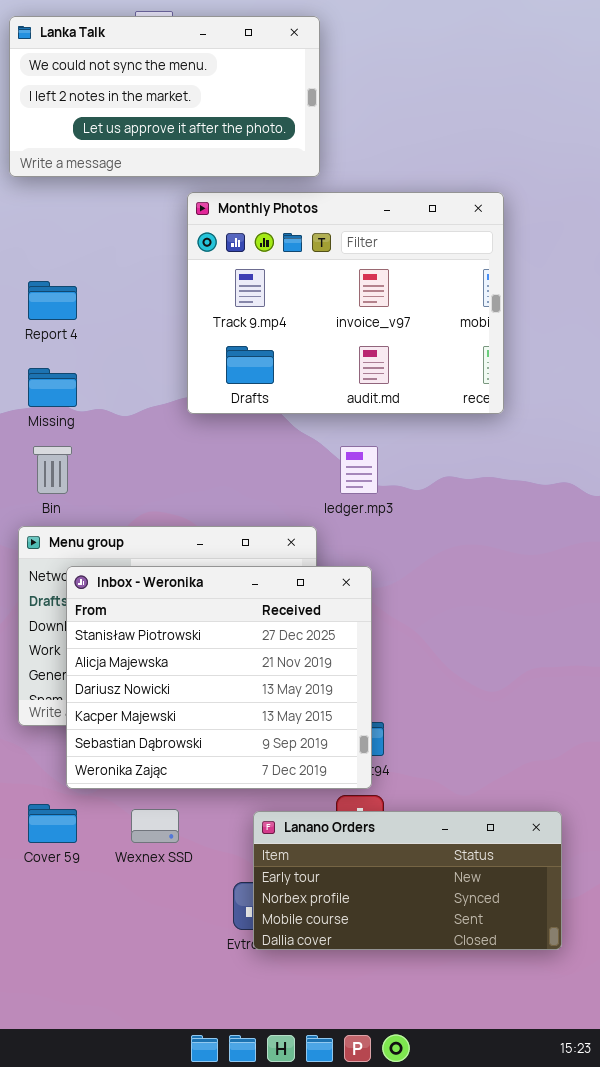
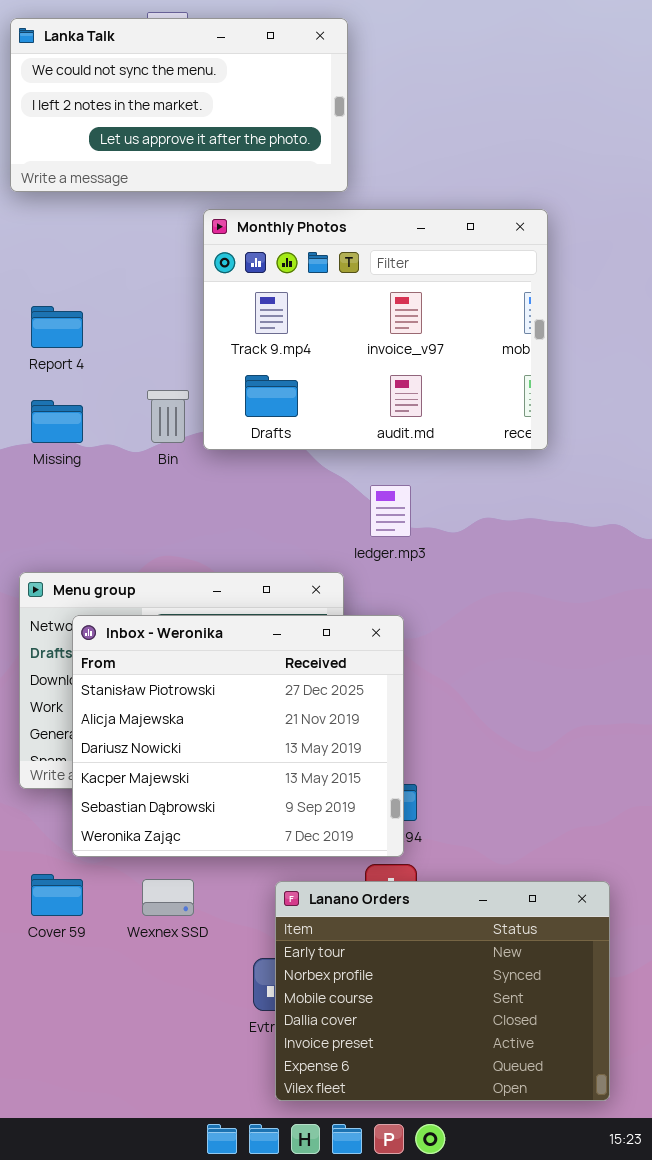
Bin: [33,446,72,494] -> [147,390,189,443], moved
Lanano Orders: [253,811,562,950] -> [275,881,610,1101], resized

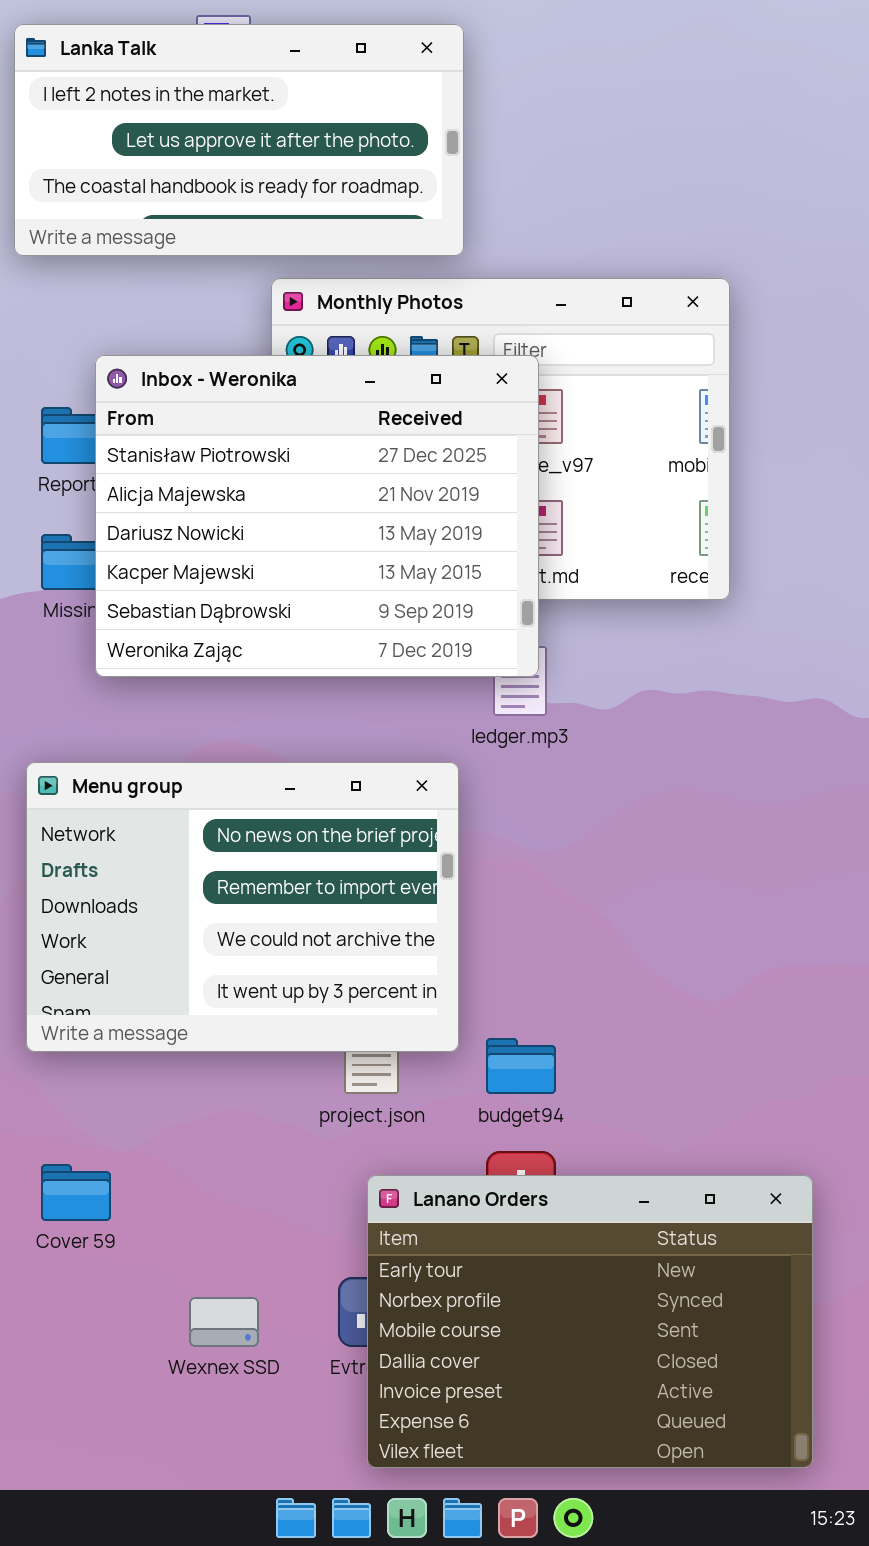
Lanka Talk: [10,18,348,192] -> [14,24,464,256], scrolled down 1 row
Inbox - Weronika: [72,615,404,857] -> [95,355,539,677], moved
Wexnex SSD: [142,879,194,916] -> [189,1297,259,1347], moved

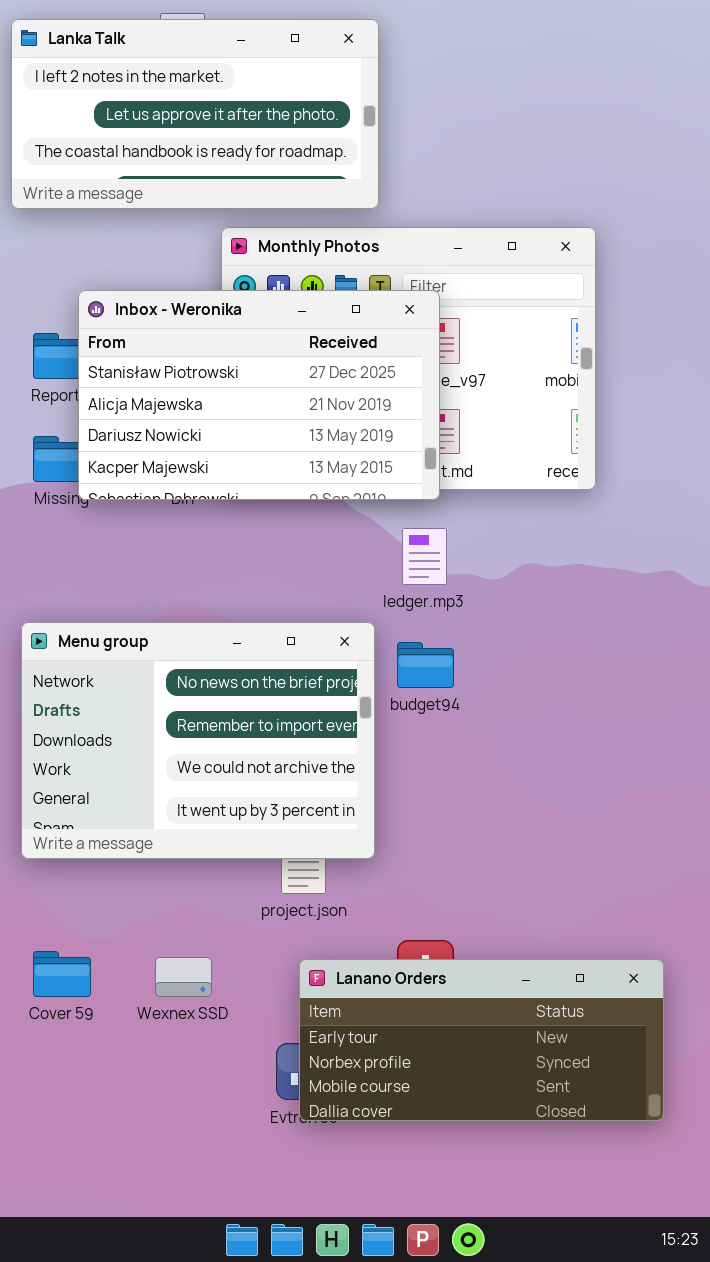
Inbox - Weronika: [95,355,539,677] -> [78,290,440,500], resized
budget94: [486,1038,556,1094] -> [397,642,454,688], moved
Lanano Orders: [367,1175,813,1468] -> [299,959,664,1121], resized
Wexnex SSD: [189,1297,259,1347] -> [155,957,212,997], moved

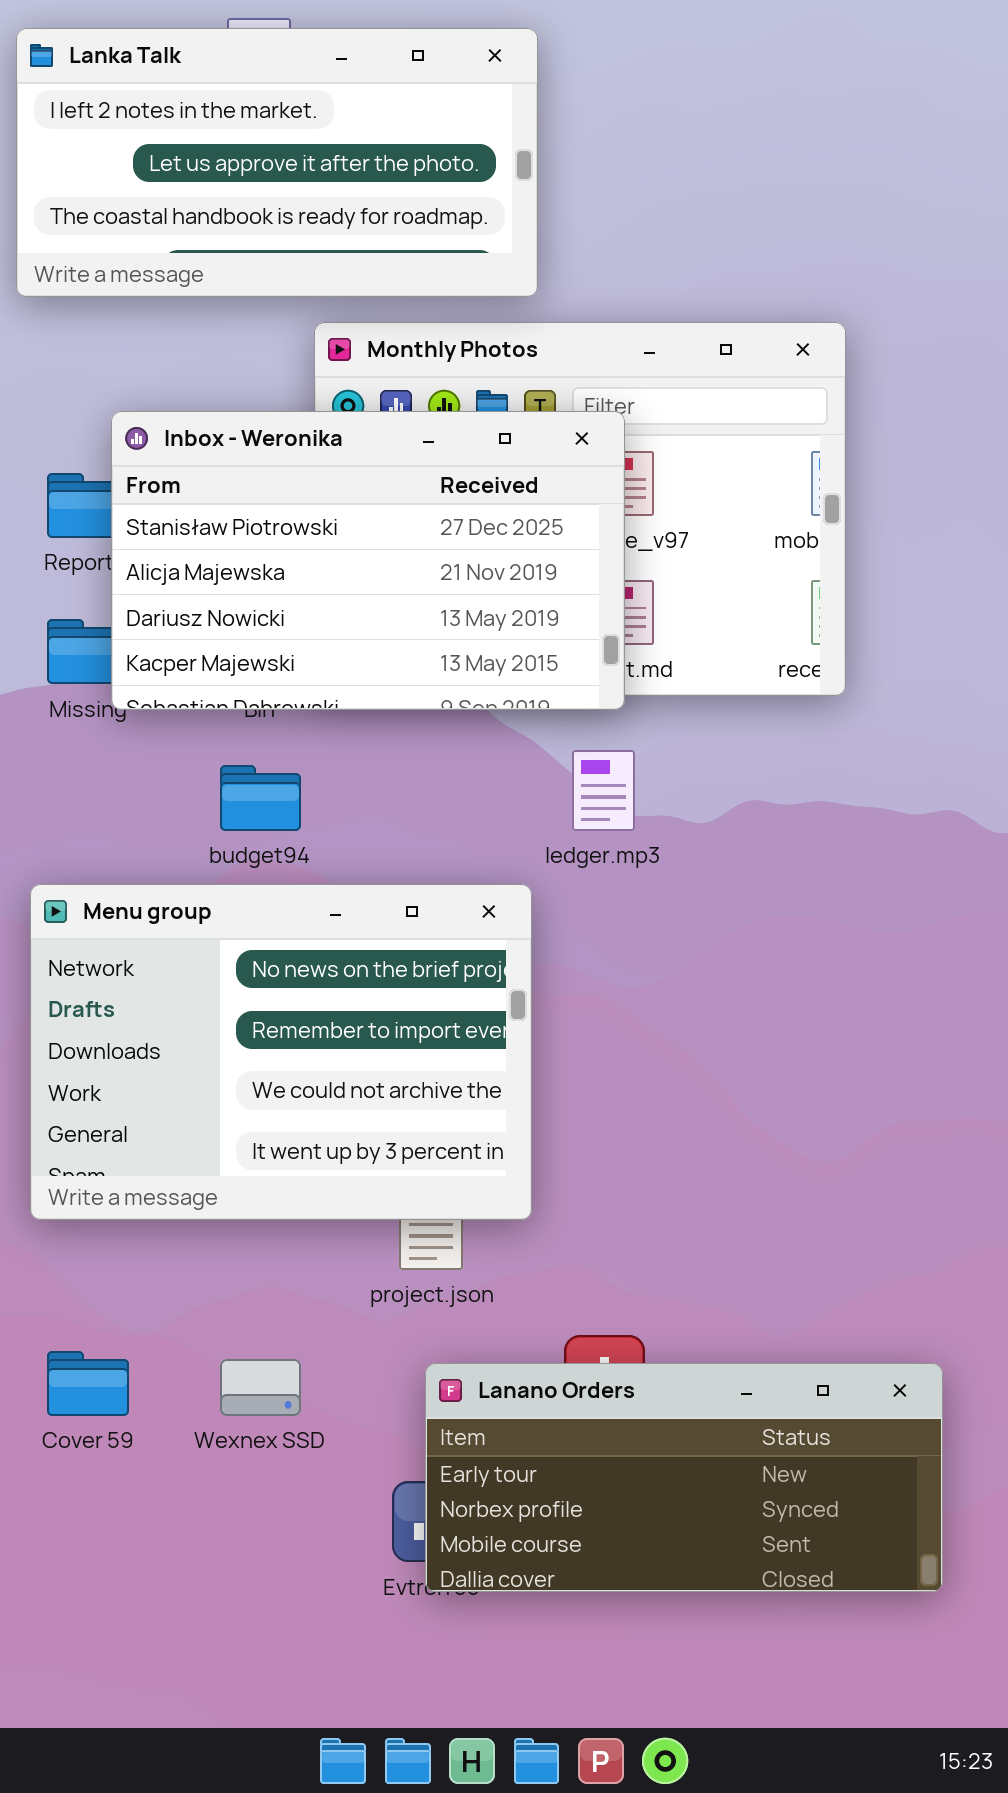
budget94: [397,642,454,688] -> [220,765,301,831], moved

